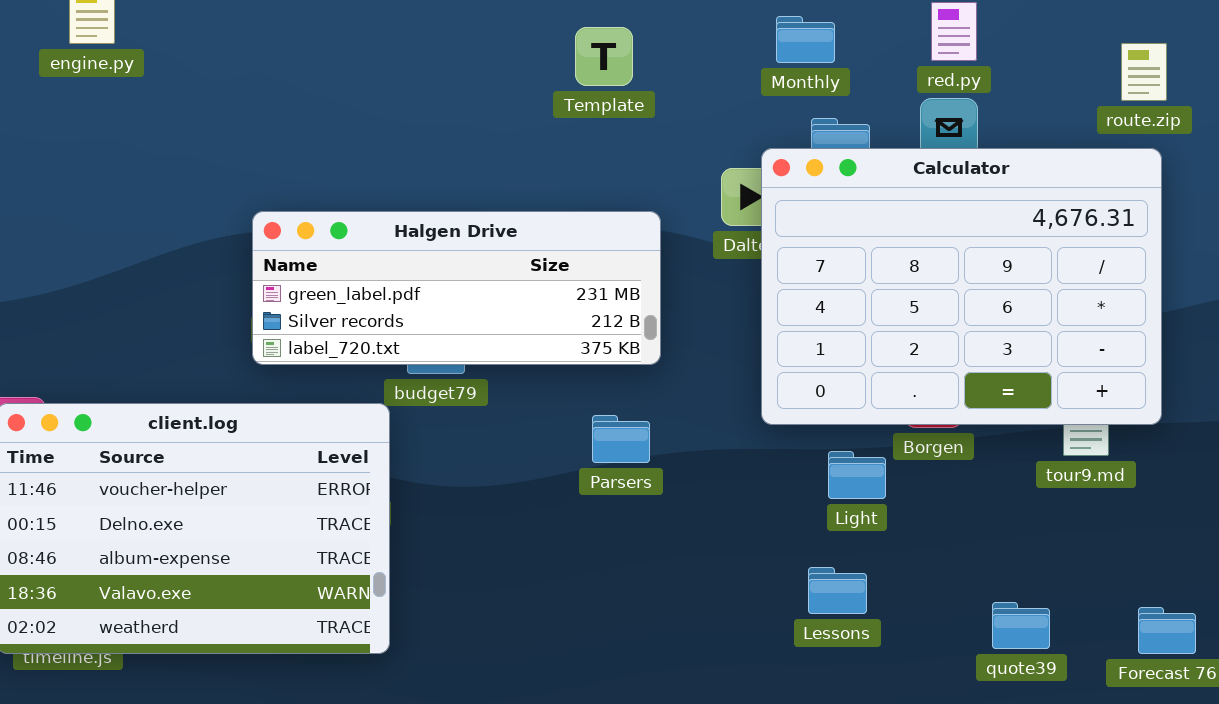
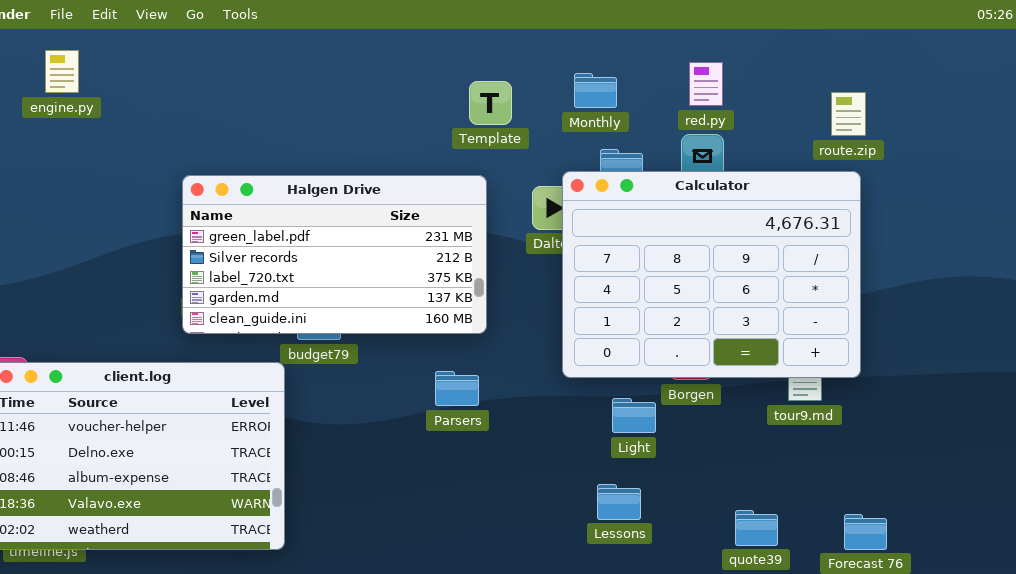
Template: [575,27,633,86] -> [469,81,512,125], moved
Halgen Drive: [252,211,661,365] -> [182,175,487,334], resized

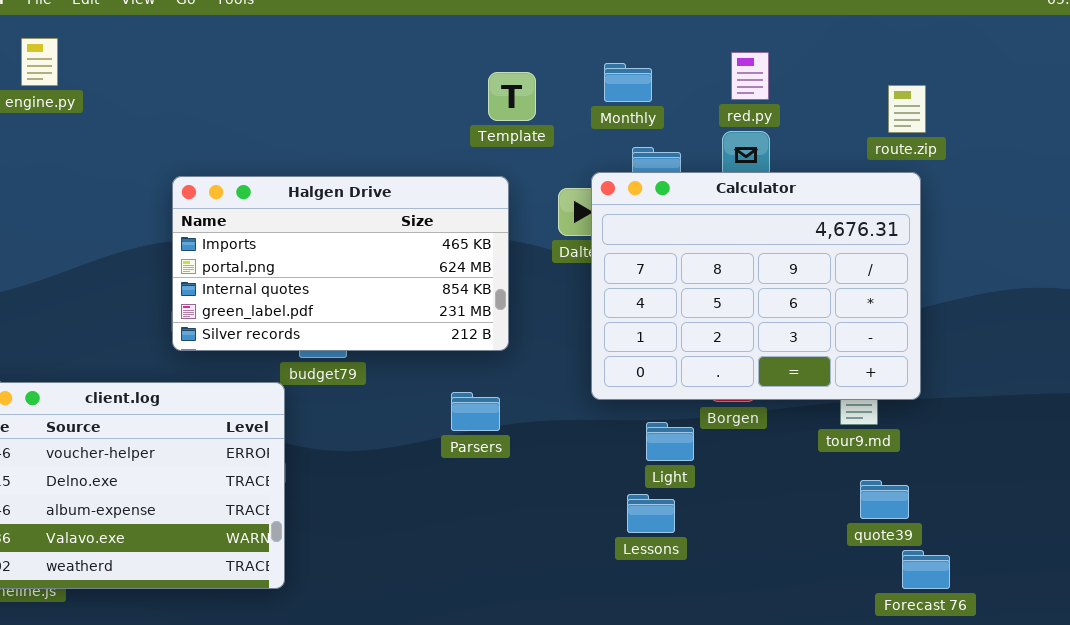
Halgen Drive: [182,175,487,334] -> [172,176,509,351], scrolled up 3 rows
Lessons: [597,484,641,520] -> [627,494,675,533], moved
quote39: [735,510,778,546] -> [860,480,909,519], moved

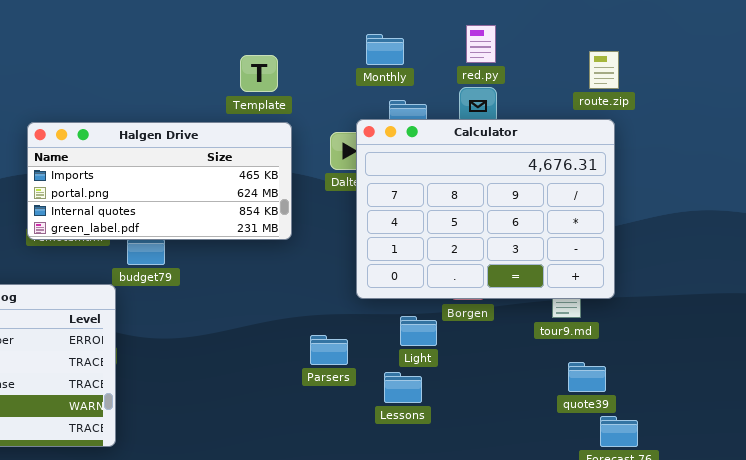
Template: [488,72,536,121] -> [240,55,278,92], moved
Halgen Drive: [172,176,509,351] -> [27,122,292,240], resized
Parsers: [451,392,500,431] -> [310,335,348,365], moved

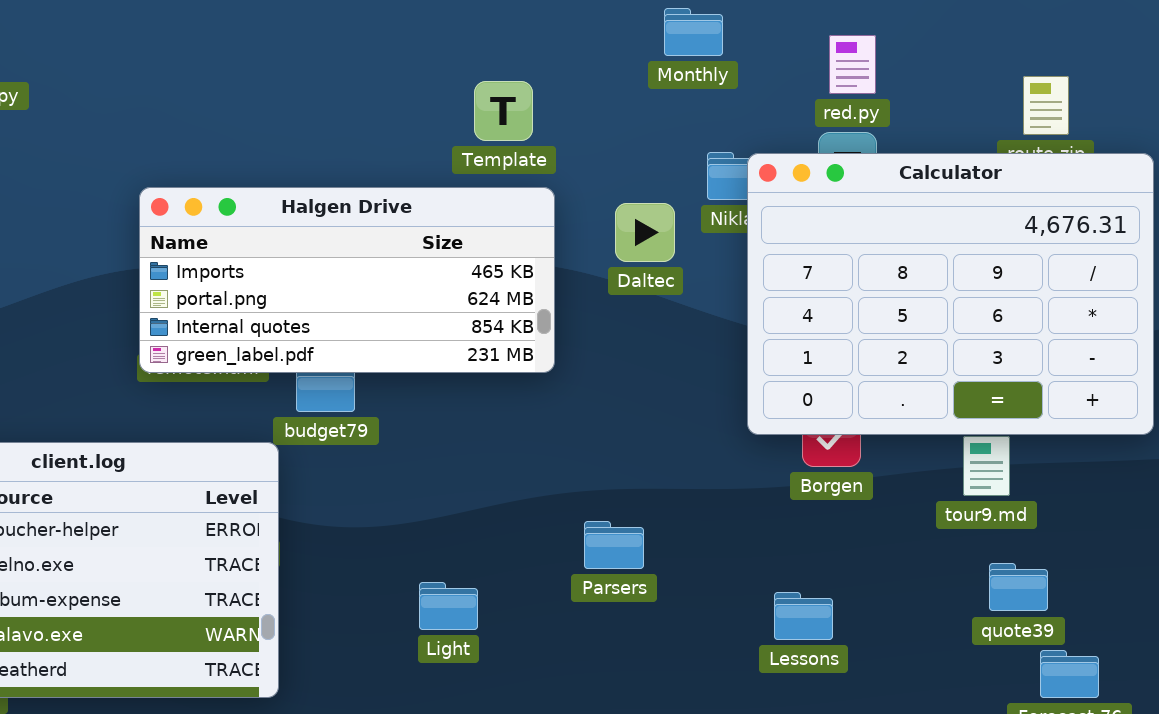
Monthly: [366,34,404,65] -> [664,8,723,56], moved
Calculator: [356,119,615,299] -> [747,153,1154,435], moved
Light: [400,316,437,346] -> [419,582,478,630], moved
Lessons: [384,372,422,403] -> [774,592,833,640], moved

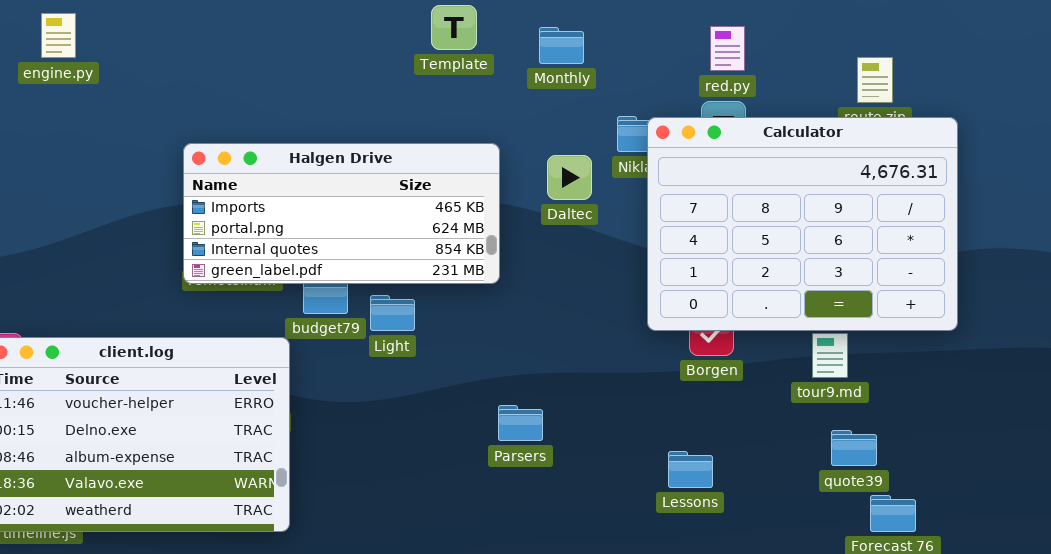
Monthly: [664,8,723,56] -> [539,27,584,64], moved
Template: [474,81,533,141] -> [431,5,477,50], moved
Parsers: [584,521,644,569] -> [498,405,543,441], moved
Light: [419,582,478,630] -> [370,295,415,331], moved

